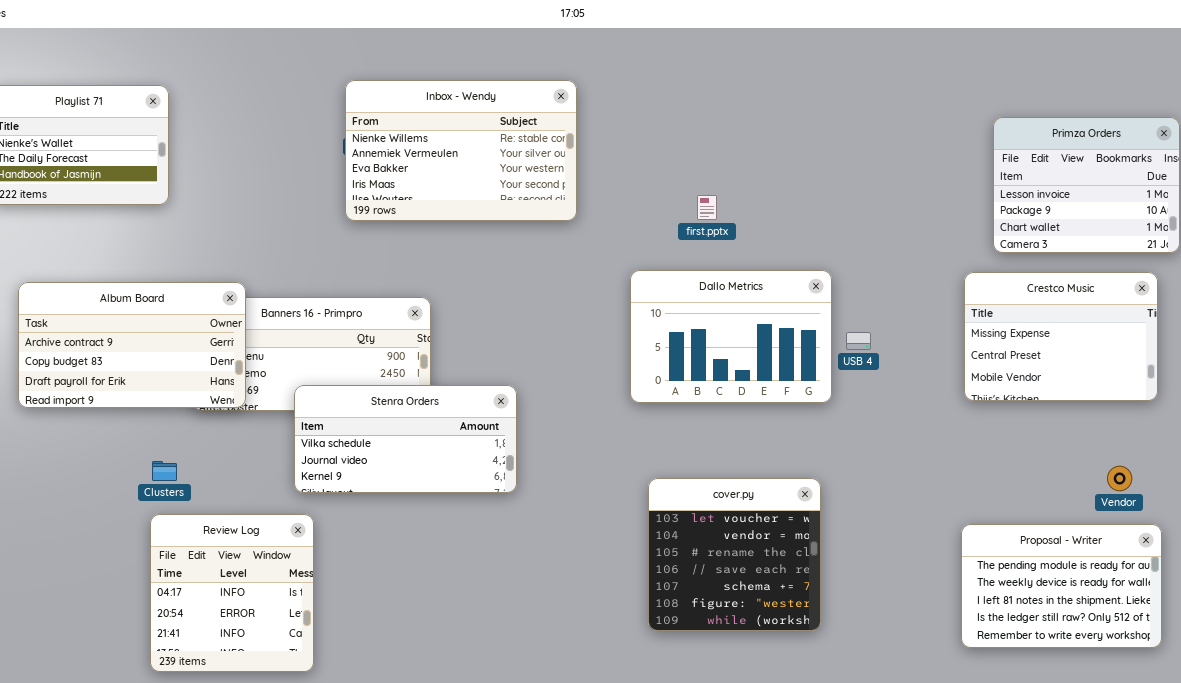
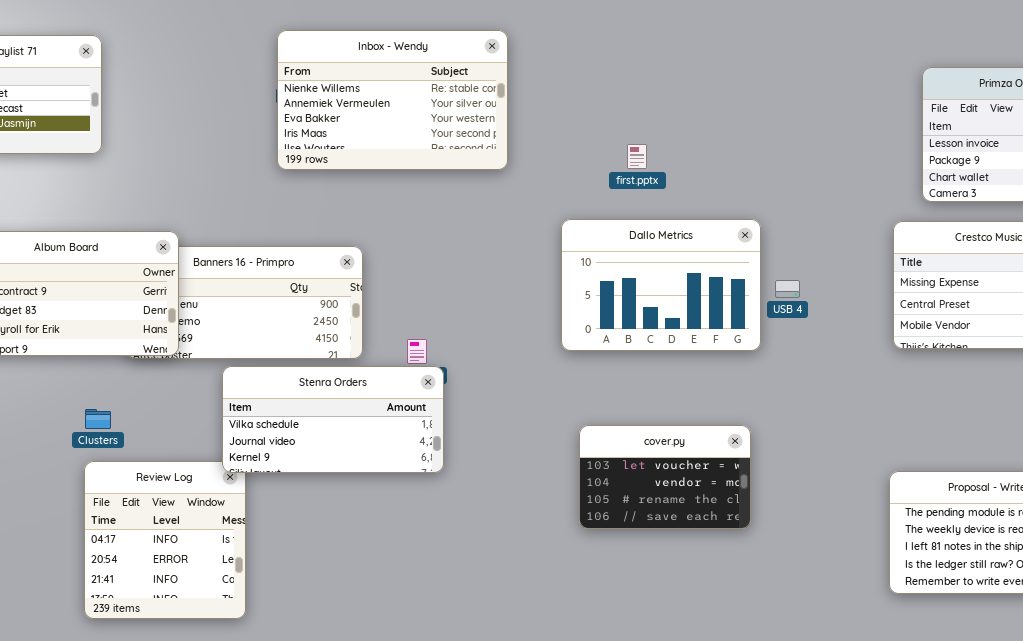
Stenra Orders: [294,385,517,493] -> [222,366,444,473], moved
cover.py: [648,478,821,631] -> [579,425,751,529], resized

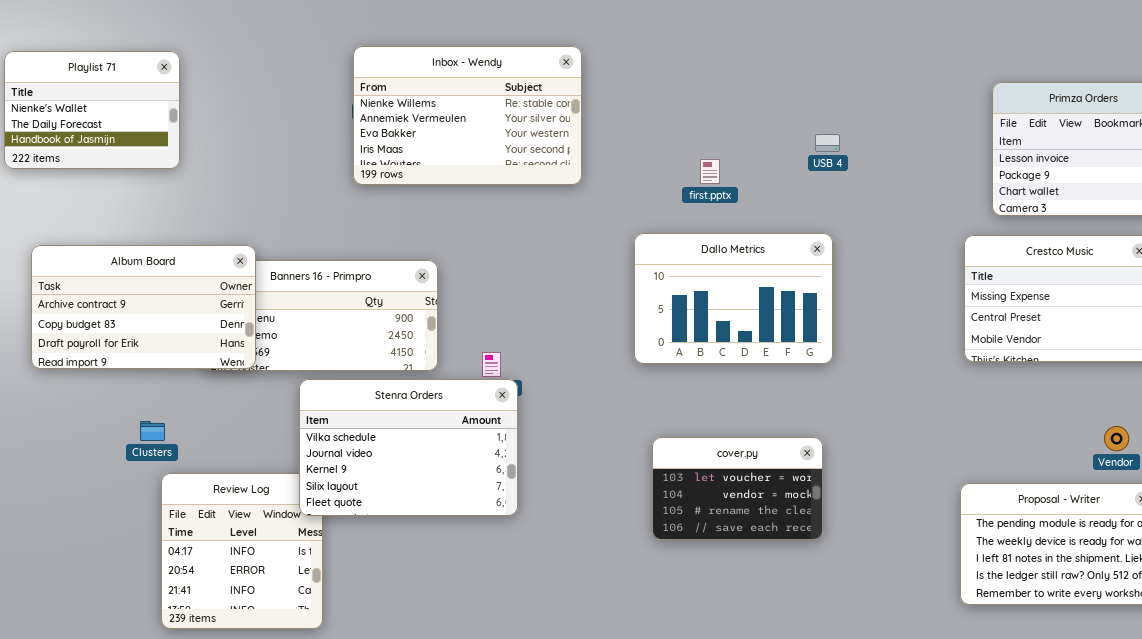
USB 4: [775,280,800,298] -> [815,134,840,152], moved
Stenra Orders: [222,366,444,473] -> [299,379,518,516], resized
Clusters: [85,409,111,429] -> [140,421,165,441], moved

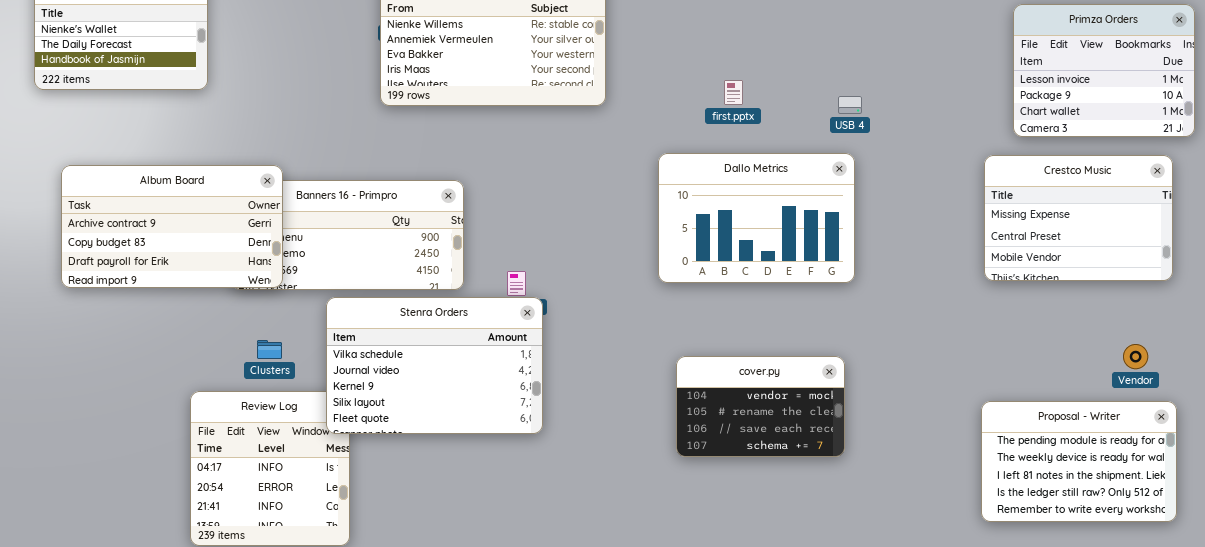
USB 4: [815,134,840,152] -> [838,96,862,114], moved
Clusters: [140,421,165,441] -> [257,340,282,359], moved
cover.py: [652,437,823,540] -> [676,356,845,457], scrolled down 1 row

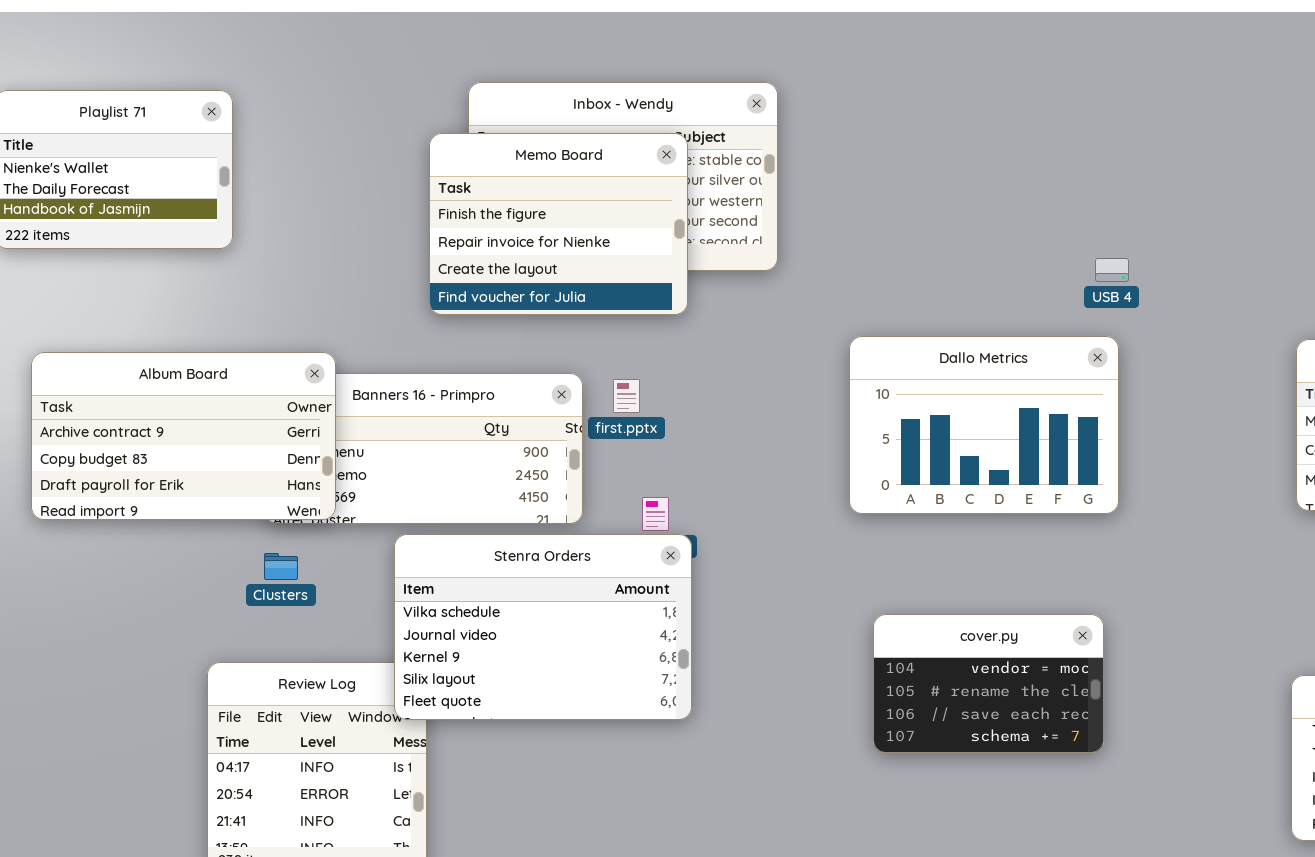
Memo Board: none -> [429,133,688,315], opened
first.pptx: [724,80,743,105] -> [613,379,640,413], moved
Clusters: [257,340,282,359] -> [264,553,298,580], moved

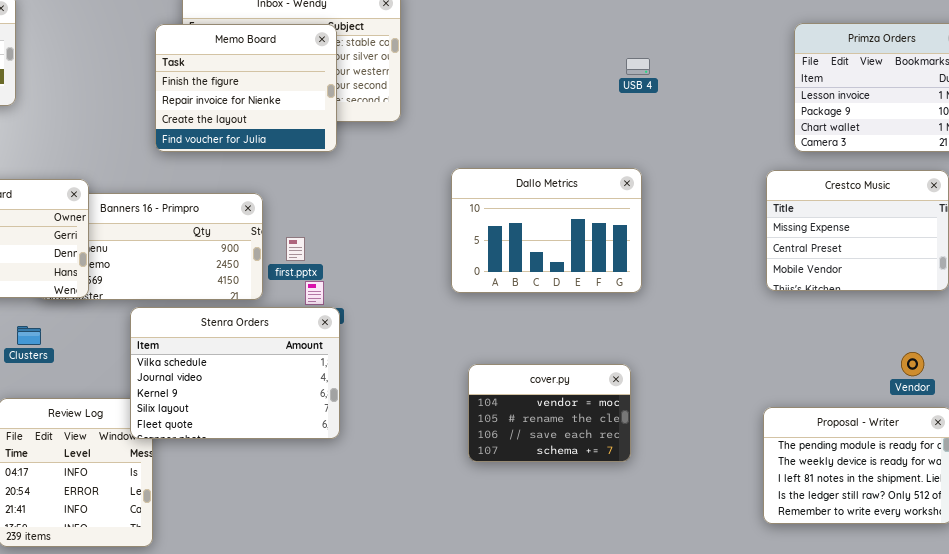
USB 4: [1095,258,1129,282] -> [626,58,650,75], moved
first.pptx: [613,379,640,413] -> [286,237,305,261], moved
Clusters: [264,553,298,580] -> [17,326,41,345], moved

